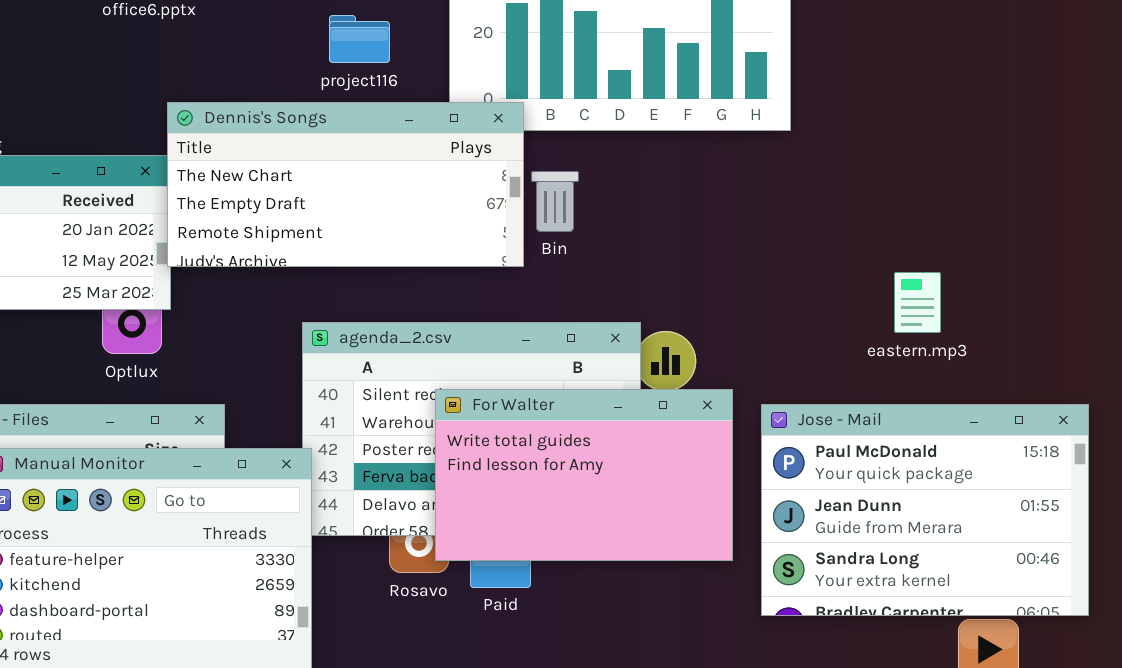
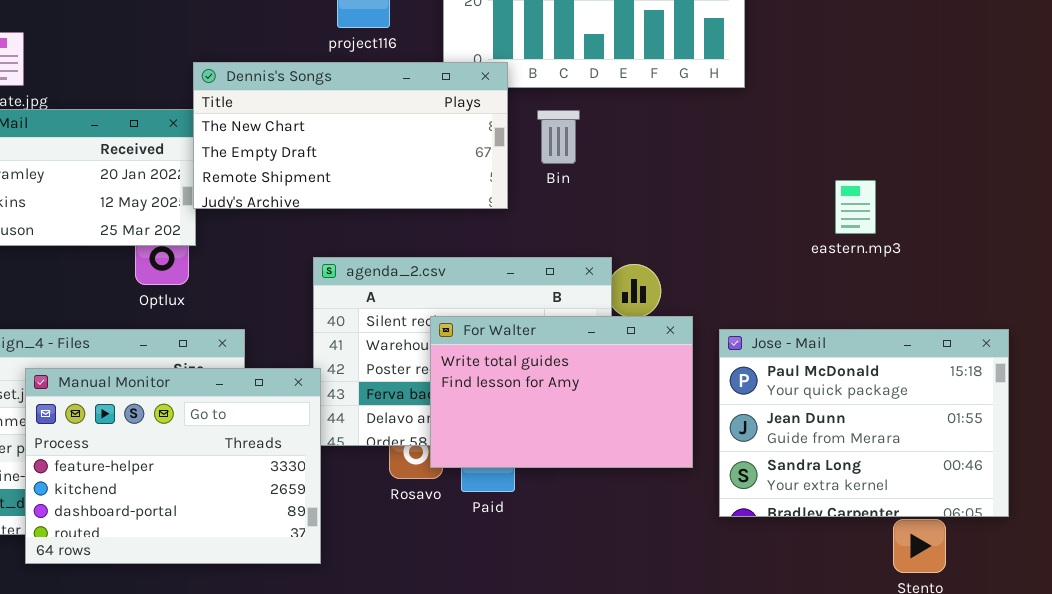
Bin: [531,171,579,232] -> [537,110,580,164], moved
eastern.mp3: [894,272,941,333] -> [835,180,876,234], moved

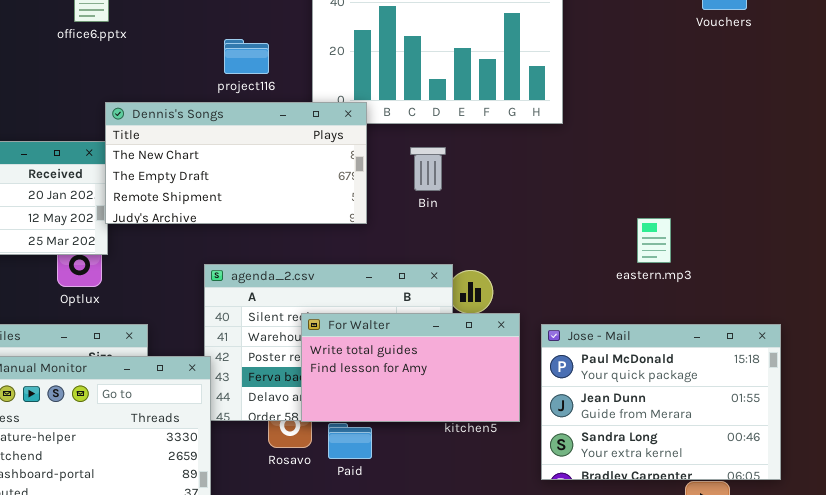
Bin: [537,110,580,164] -> [410,147,446,191], moved
eastern.mp3: [835,180,876,234] -> [637,218,671,263], moved
For Walter: [430,316,693,468] -> [301,313,520,422], resized

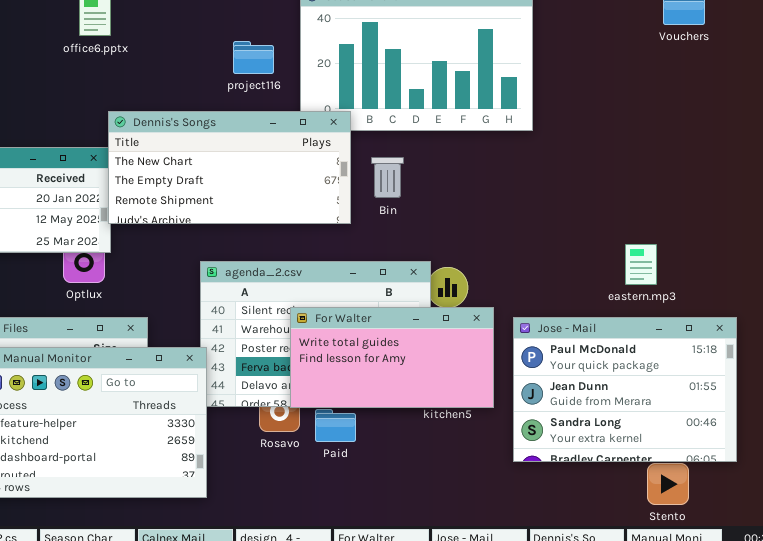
project116: [224,39,269,74] -> [233,41,274,74], moved
Bin: [410,147,446,191] -> [371,157,404,198], moved
eastern.mp3: [637,218,671,263] -> [625,244,657,285], moved

